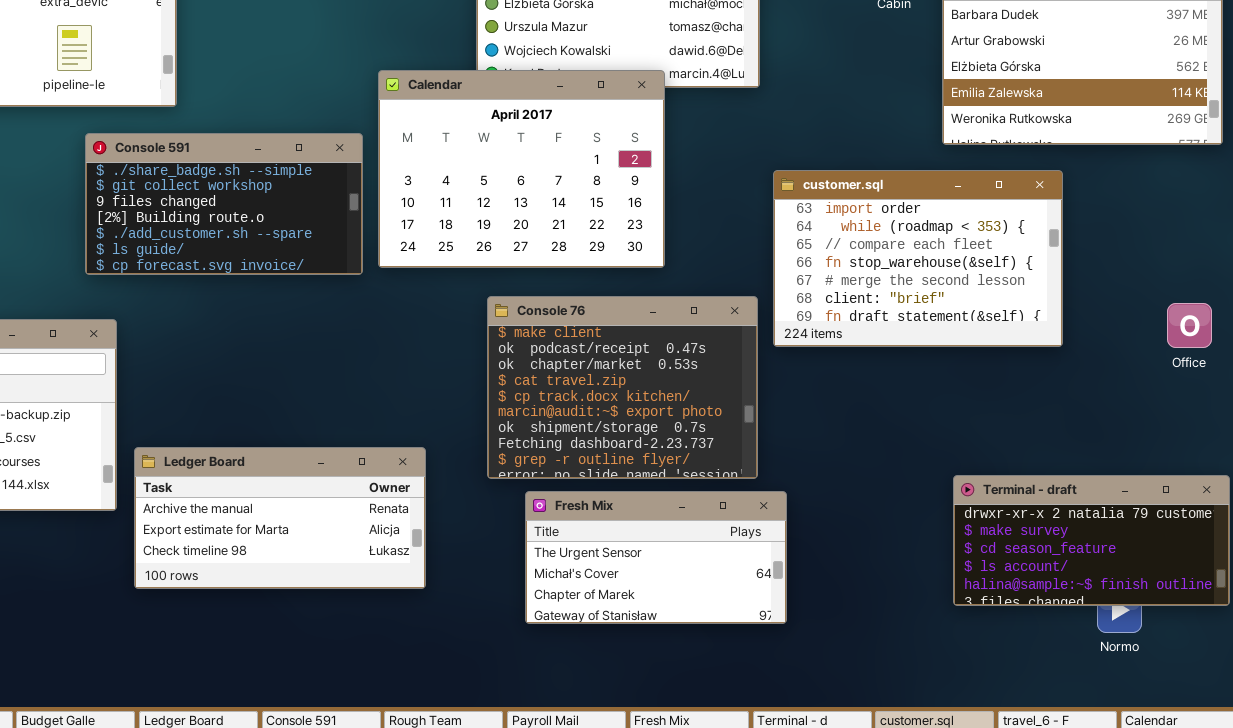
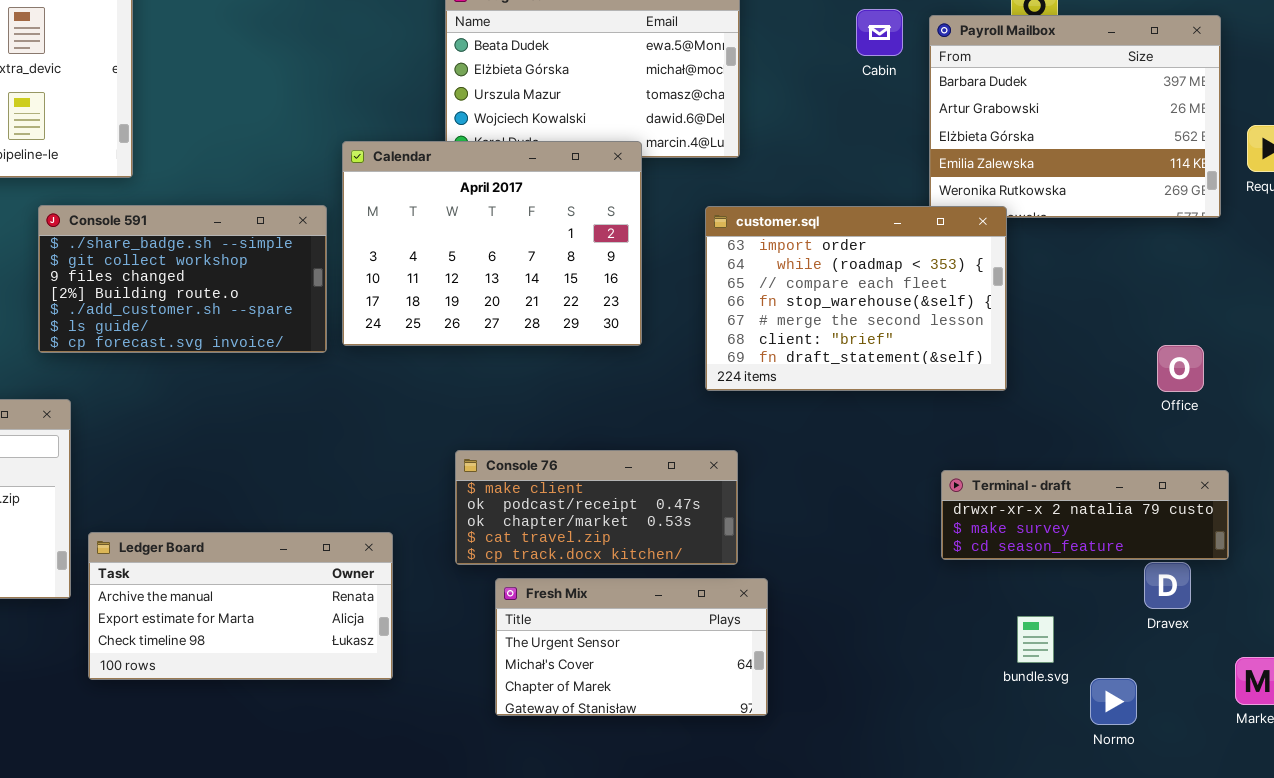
customer.sql: [773,170,1063,347] -> [705,206,1007,391], moved
Console 76: [487,296,758,479] -> [455,450,738,565], resized
Office: [1167,303,1212,348] -> [1157,345,1204,392], moved
Terminal - draft: [953,475,1230,606] -> [941,470,1229,560], moved, resized

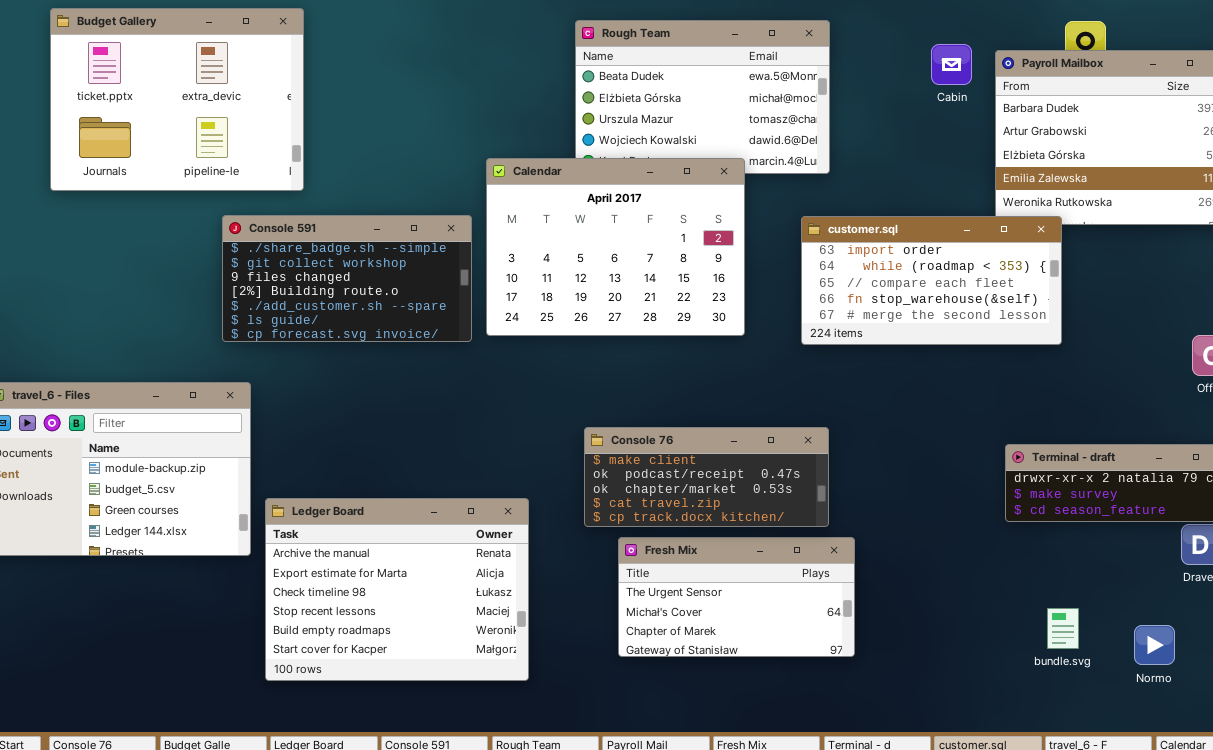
customer.sql: [705,206,1007,391] -> [801,216,1062,345], resized
Ledger Board: [88,532,393,680] -> [265,498,529,681], resized
bundle.svg: [1017,616,1054,663] -> [1047,608,1079,649], moved

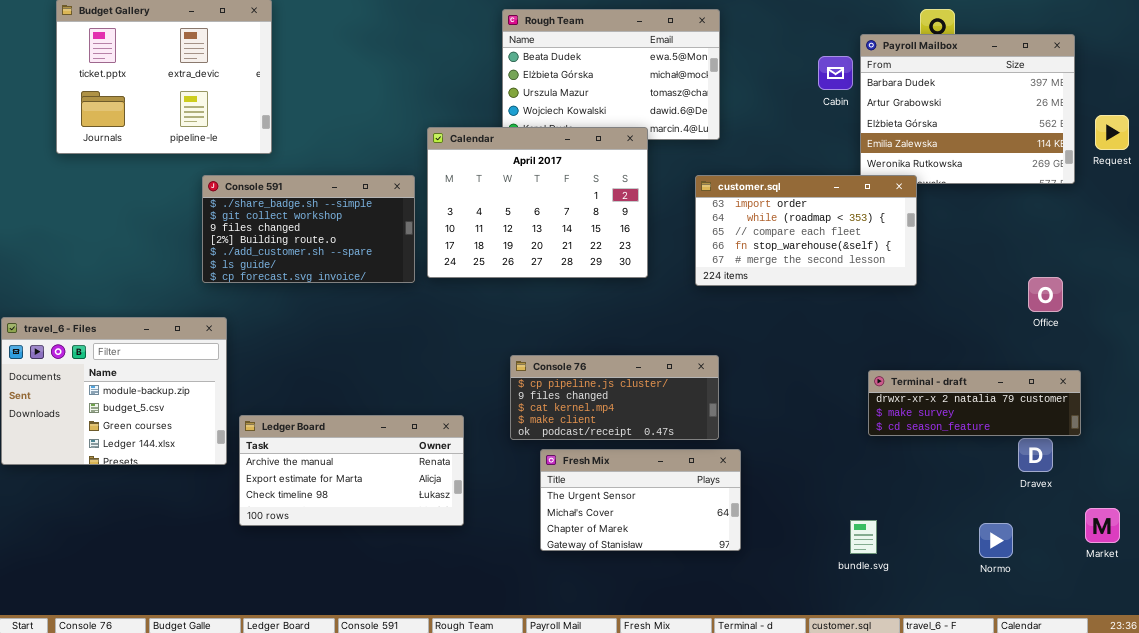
Cabin: [931,44,972,85] -> [818,56,853,90], moved
Console 76: [584,427,829,527] -> [510,355,719,440], scrolled up 3 rows
Ledger Board: [265,498,529,681] -> [239,415,464,526], resized
bundle.svg: [1047,608,1079,649] -> [850,520,877,554], moved

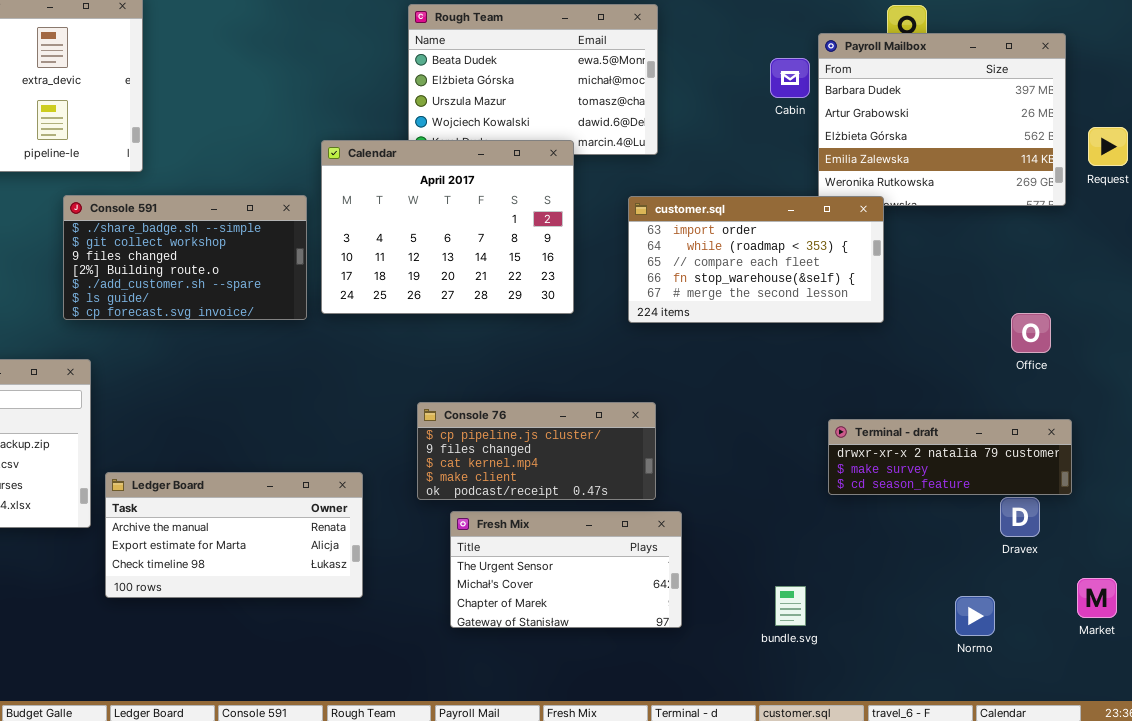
bundle.svg: [850,520,877,554] -> [775,586,806,626], moved

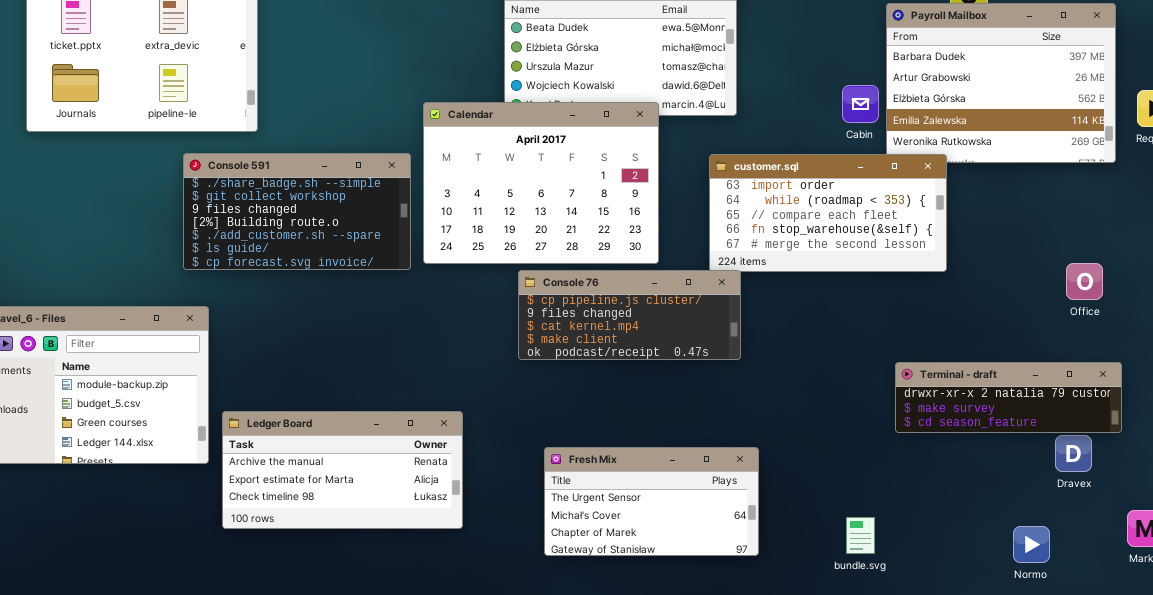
Cabin: [770,58,810,98] -> [842,85,879,123], moved
Console 76: [417,402,656,500] -> [518,270,741,360], moved

